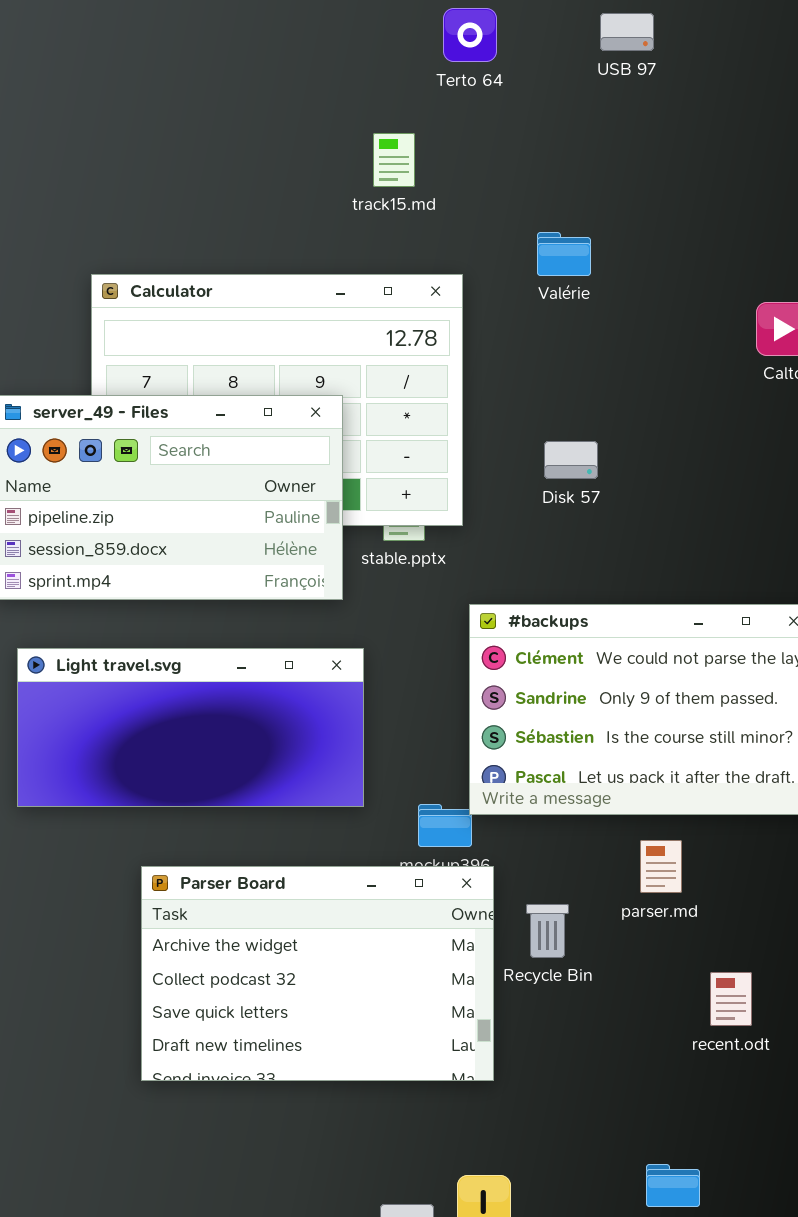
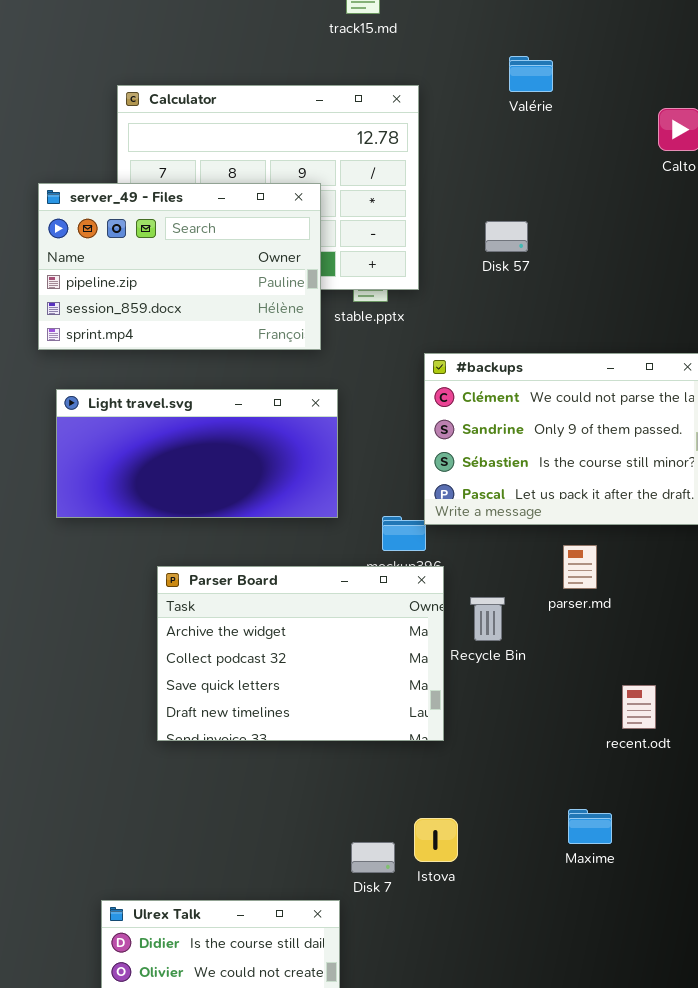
Valérie: [537,232,591,276] -> [509,56,553,92], moved
recent.odt: [710,972,752,1026] -> [622,685,656,729], moved

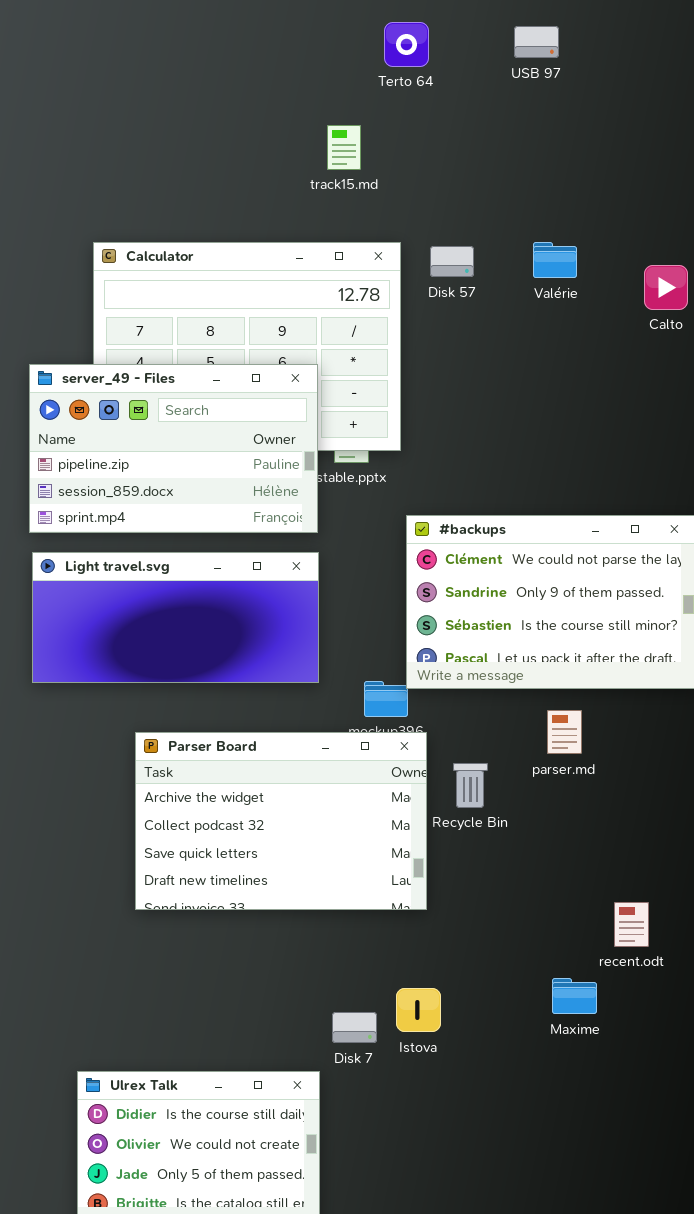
Valérie: [509,56,553,92] -> [533,242,577,278], moved
server_49 - Files: [38,183,321,350] -> [29,364,318,533], moved
Disk 57: [485,221,528,252] -> [430,246,474,277], moved
recent.odt: [622,685,656,729] -> [614,902,649,947], moved

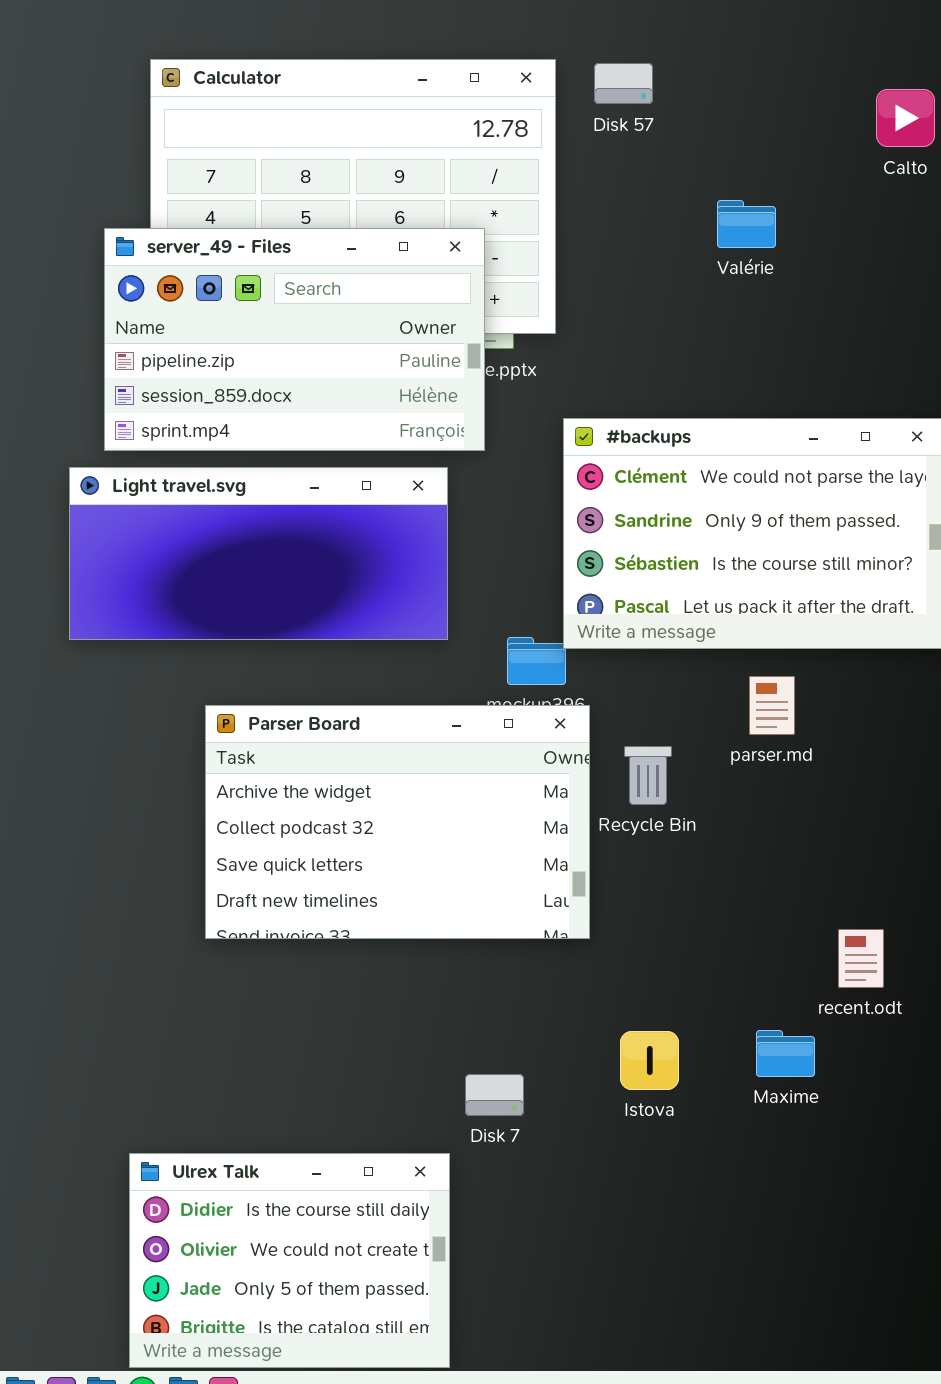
Valérie: [533,242,577,278] -> [717,200,776,248], moved
server_49 - Files: [29,364,318,533] -> [104,228,485,451], moved
Istova: [396,988,441,1032] -> [620,1031,679,1090], moved

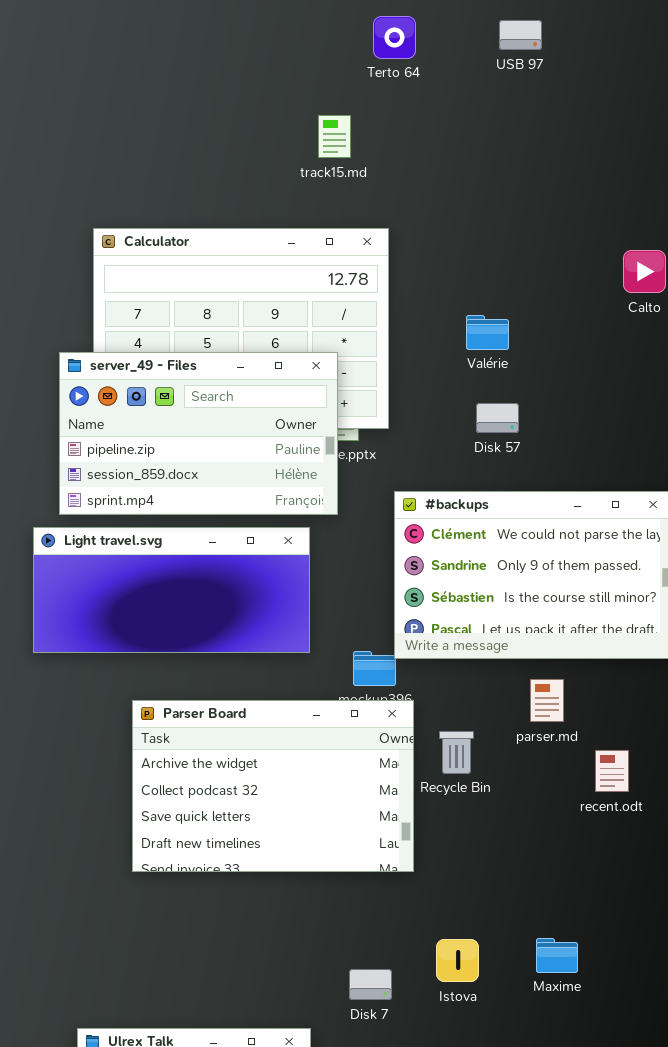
Disk 57: [594,63,653,104] -> [476,403,519,433], moved
Valérie: [717,200,776,248] -> [466,315,509,350], moved
recent.odt: [838,929,884,988] -> [595,750,629,792], moved
Disk 7: [465,1074,524,1116] -> [349,969,392,1000], moved

